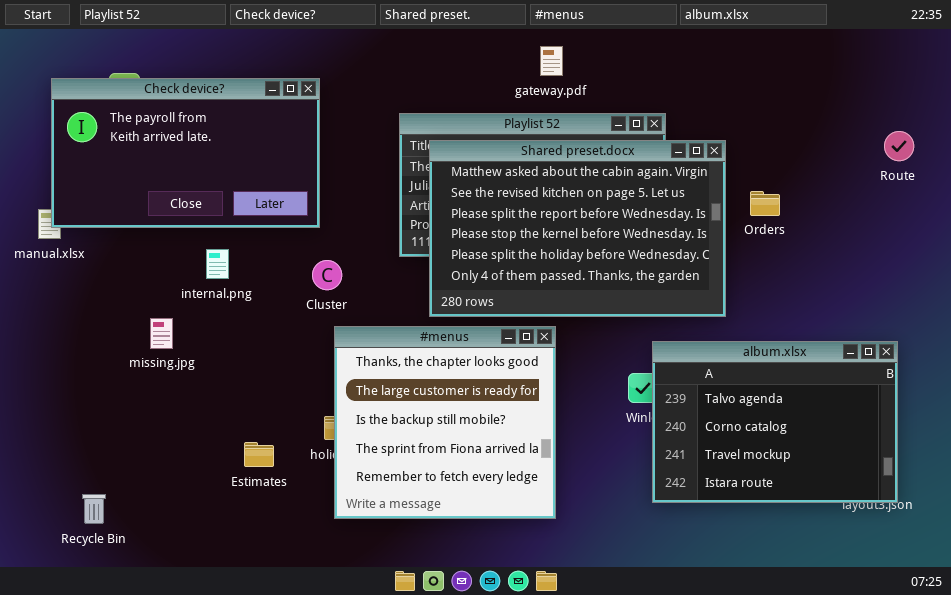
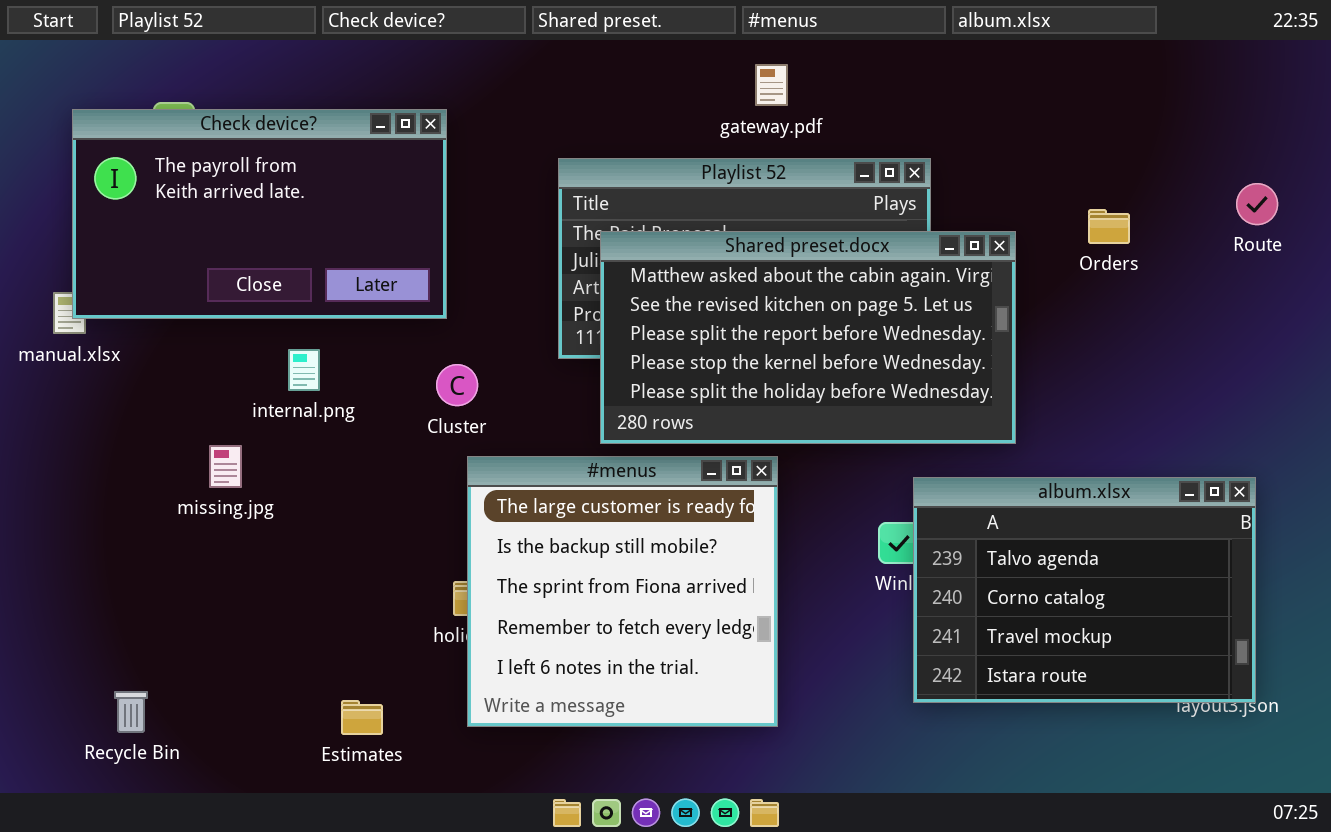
Shared preset.docx: [429,140,726,317] -> [600,231,1016,444], resized
Orders: [750,191,780,216] -> [1088,209,1130,244], moved
#menus: [334,326,556,519] -> [467,456,778,727], scrolled down 1 row
Estimates: [244,442,274,467] -> [341,700,383,735], moved

